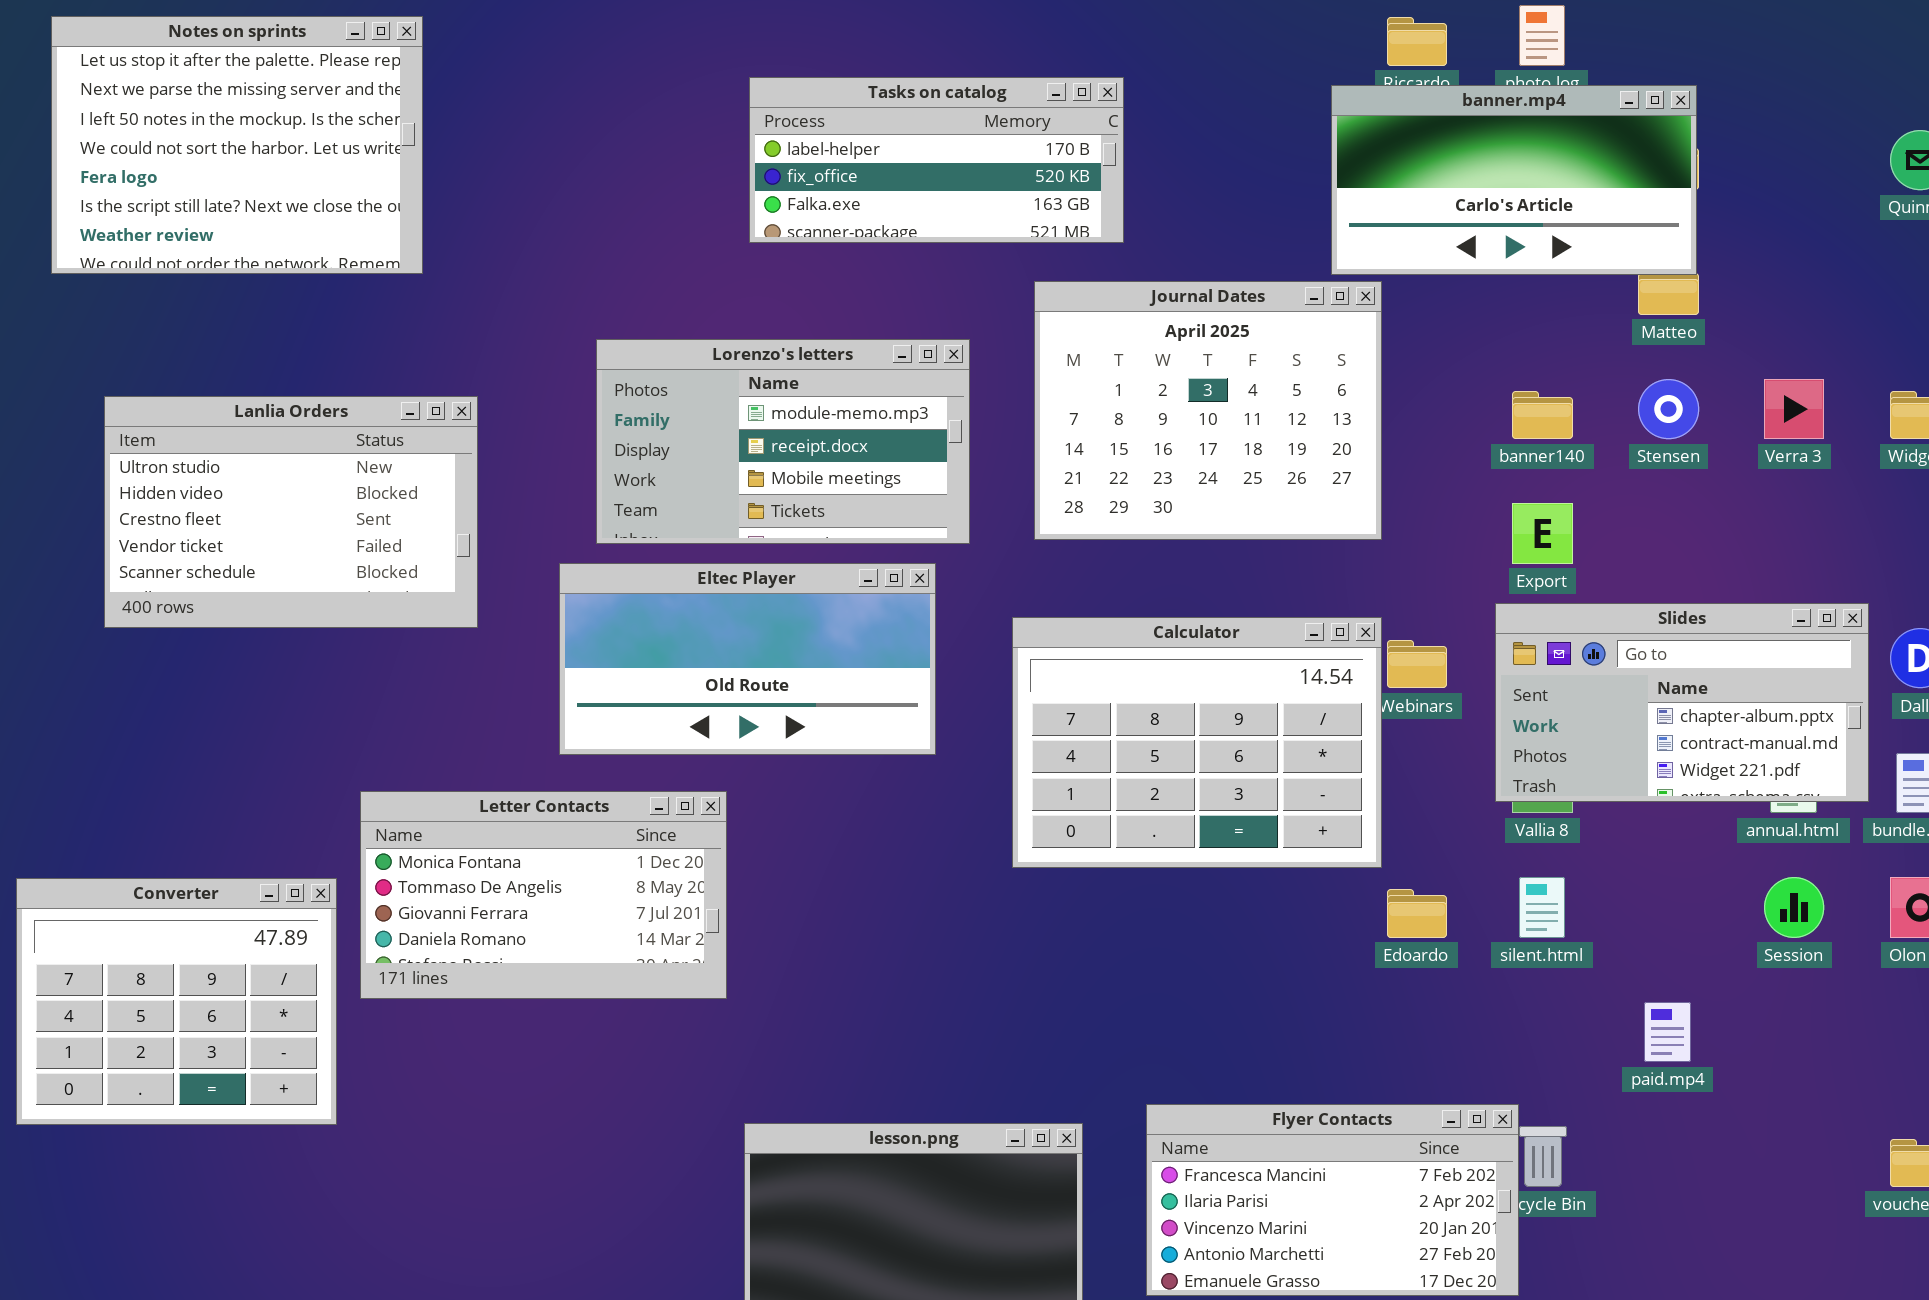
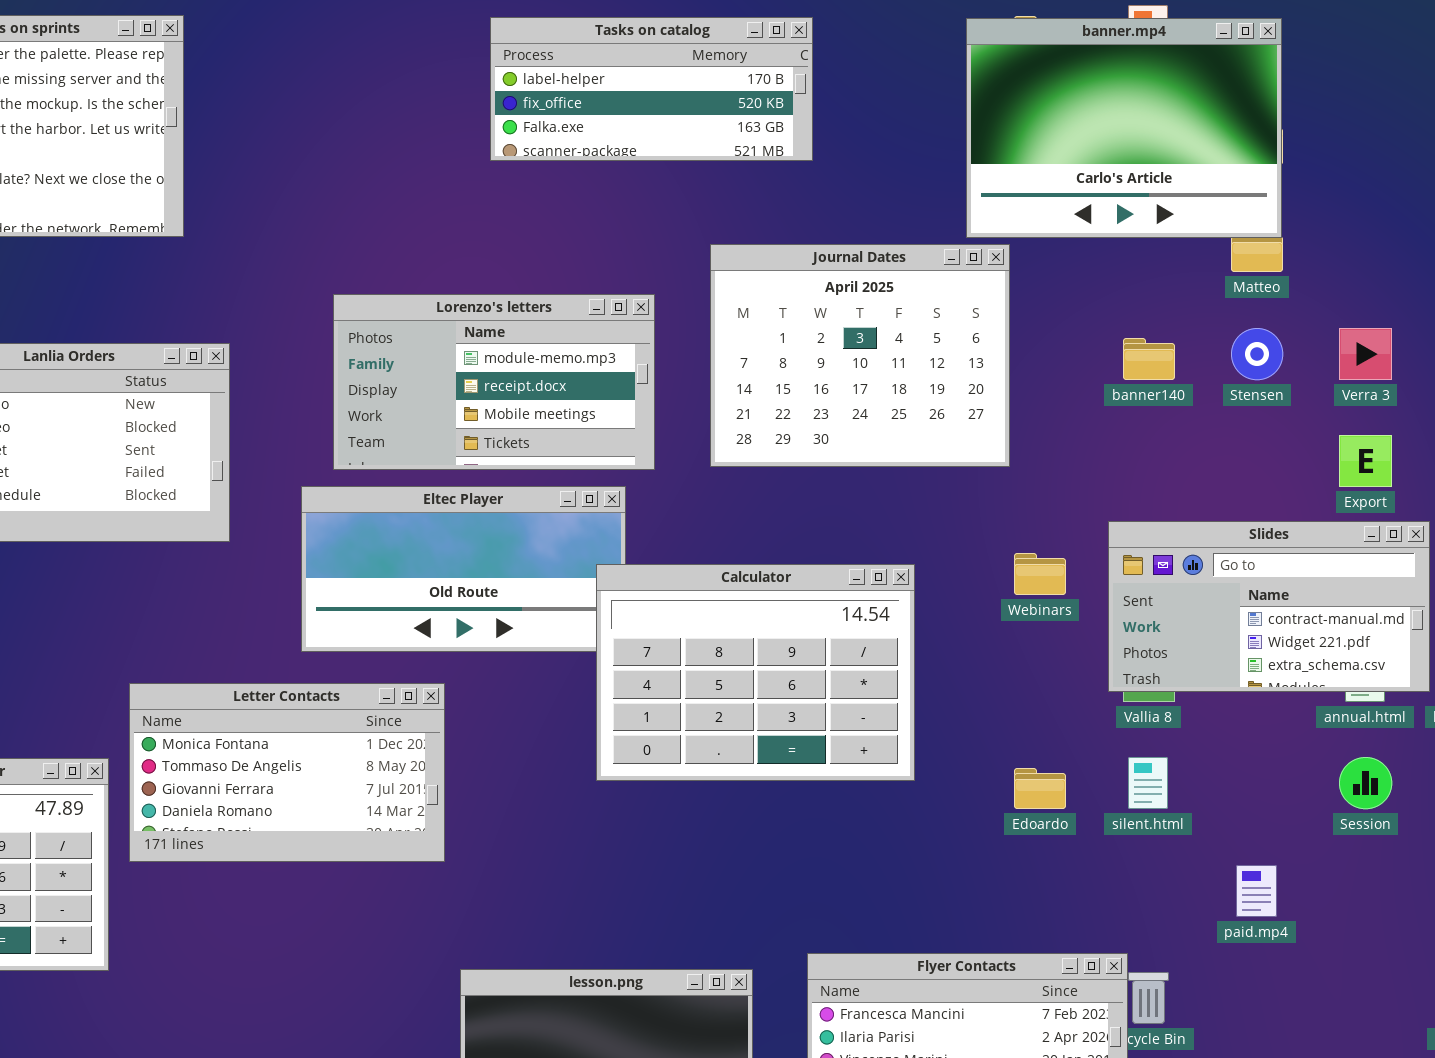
Tasks on catalog: [749,77,1124,243] -> [490,17,813,161], moved
banner.mp4: [1331,85,1697,275] -> [966,18,1282,238], resized
Export: [1512,503,1573,564] -> [1339,435,1392,487], moved
Slides: [1495,603,1869,802] -> [1108,521,1430,692], scrolled down 1 row
Calculator: [1012,617,1382,868] -> [596,564,915,781], moved

